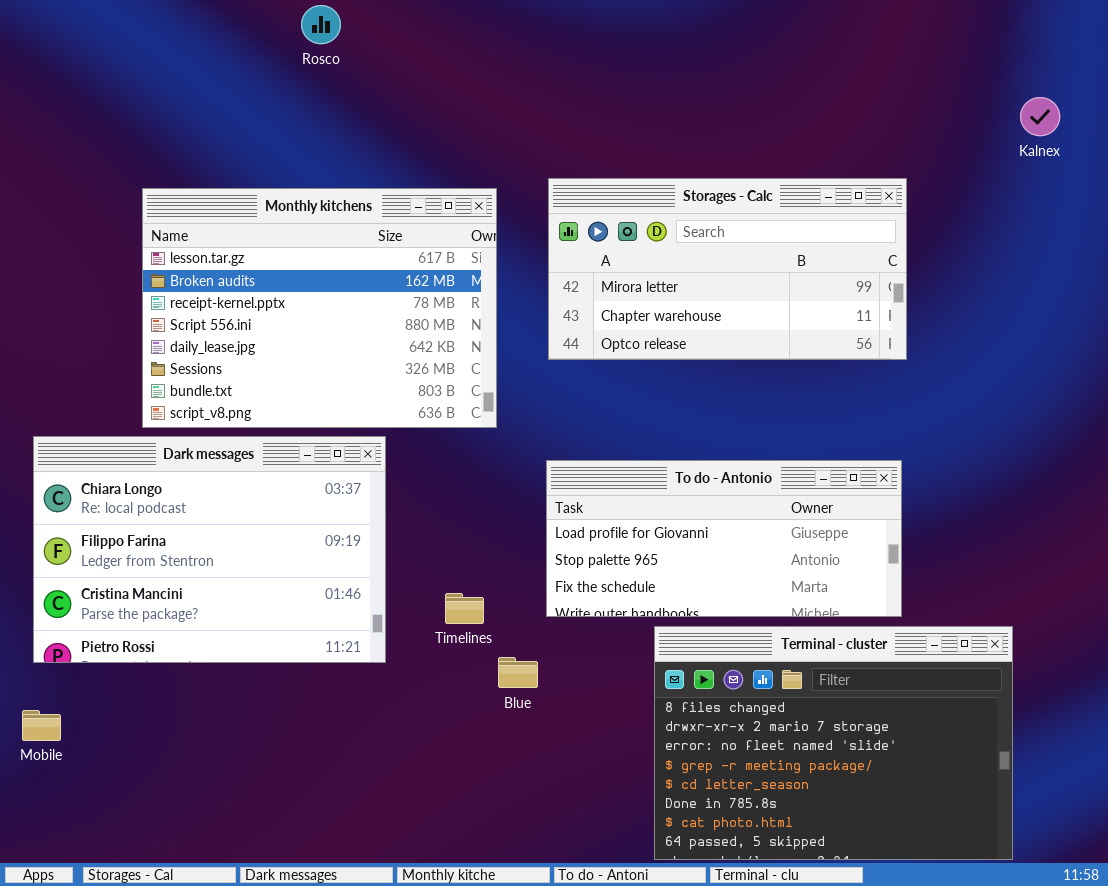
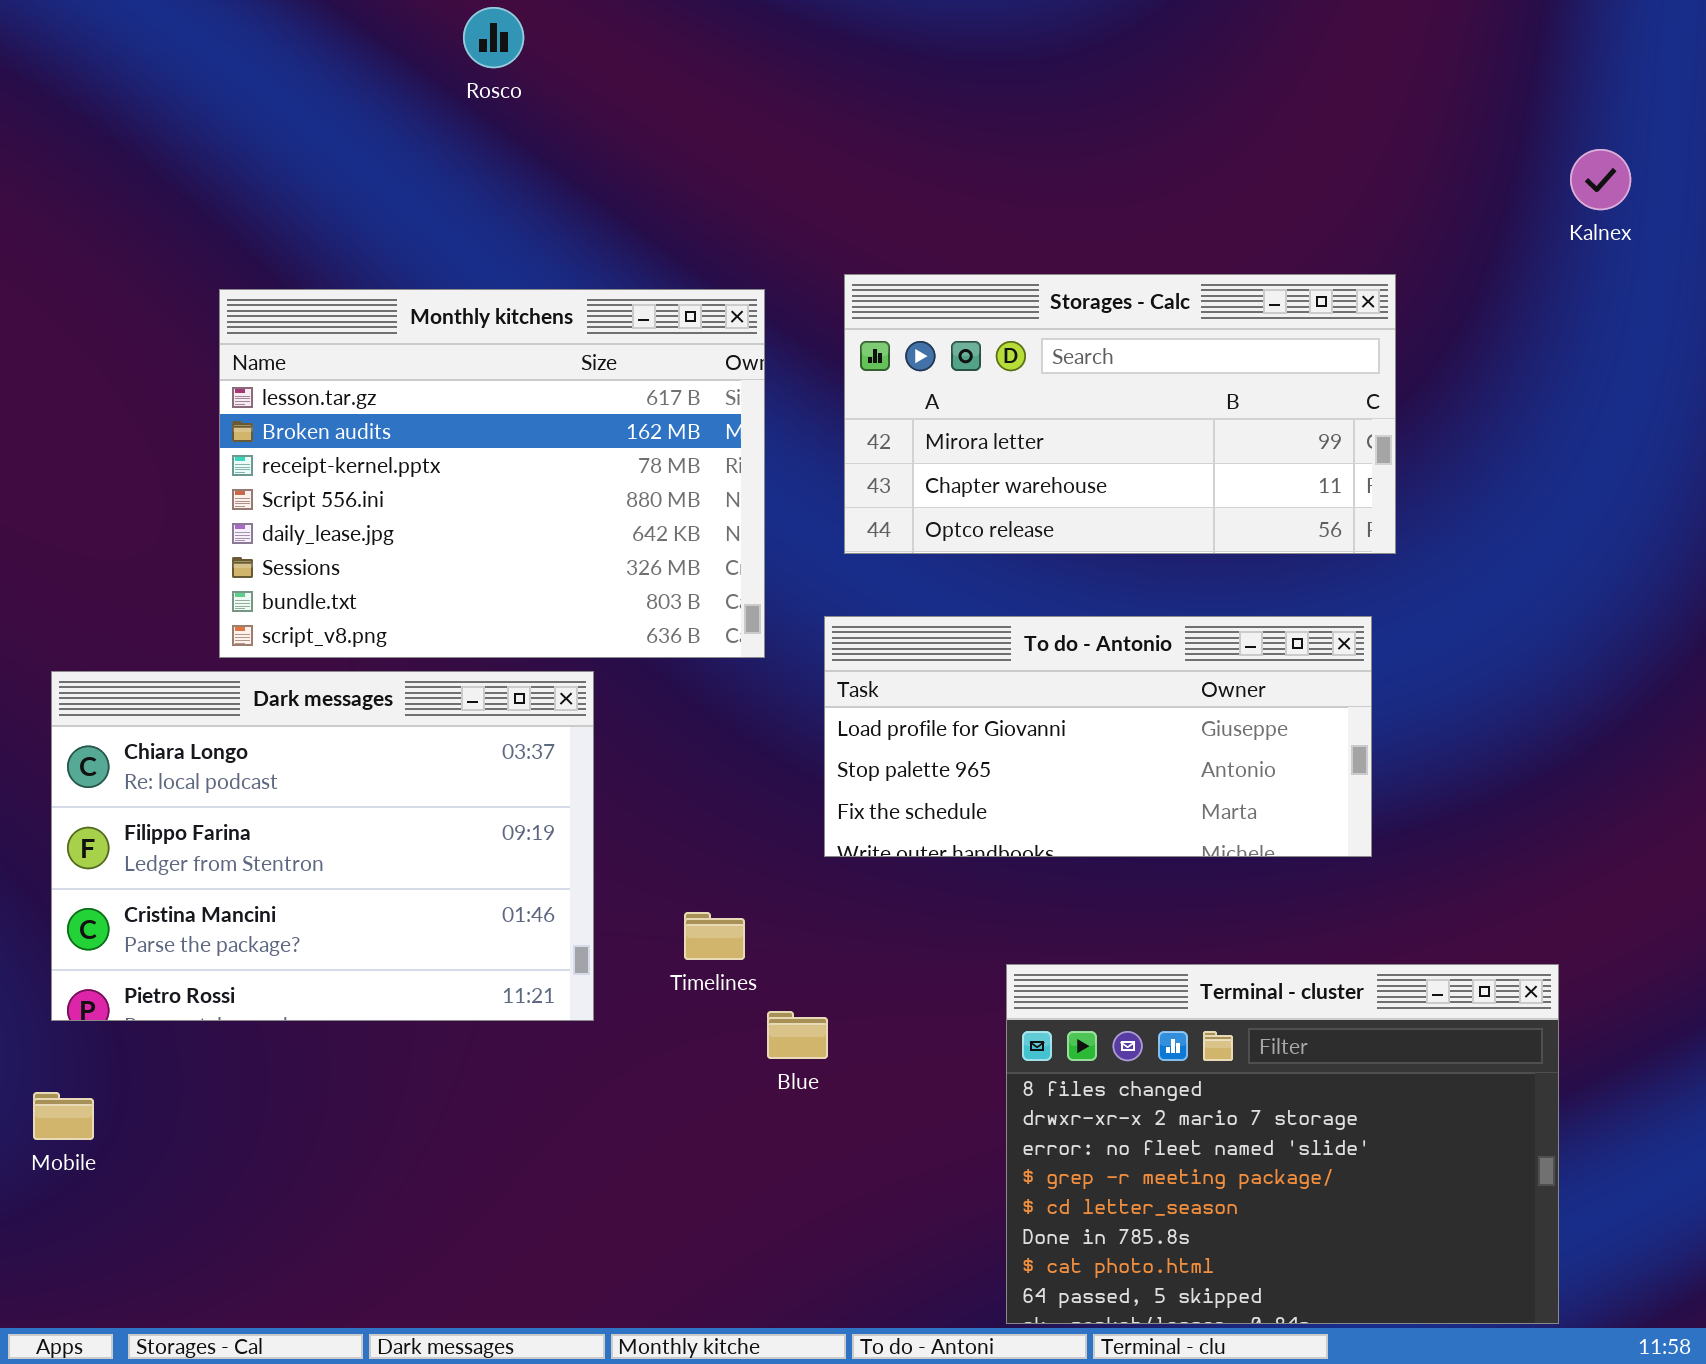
To do - Antonio: [546,460,902,617] -> [824,616,1372,857], moved

